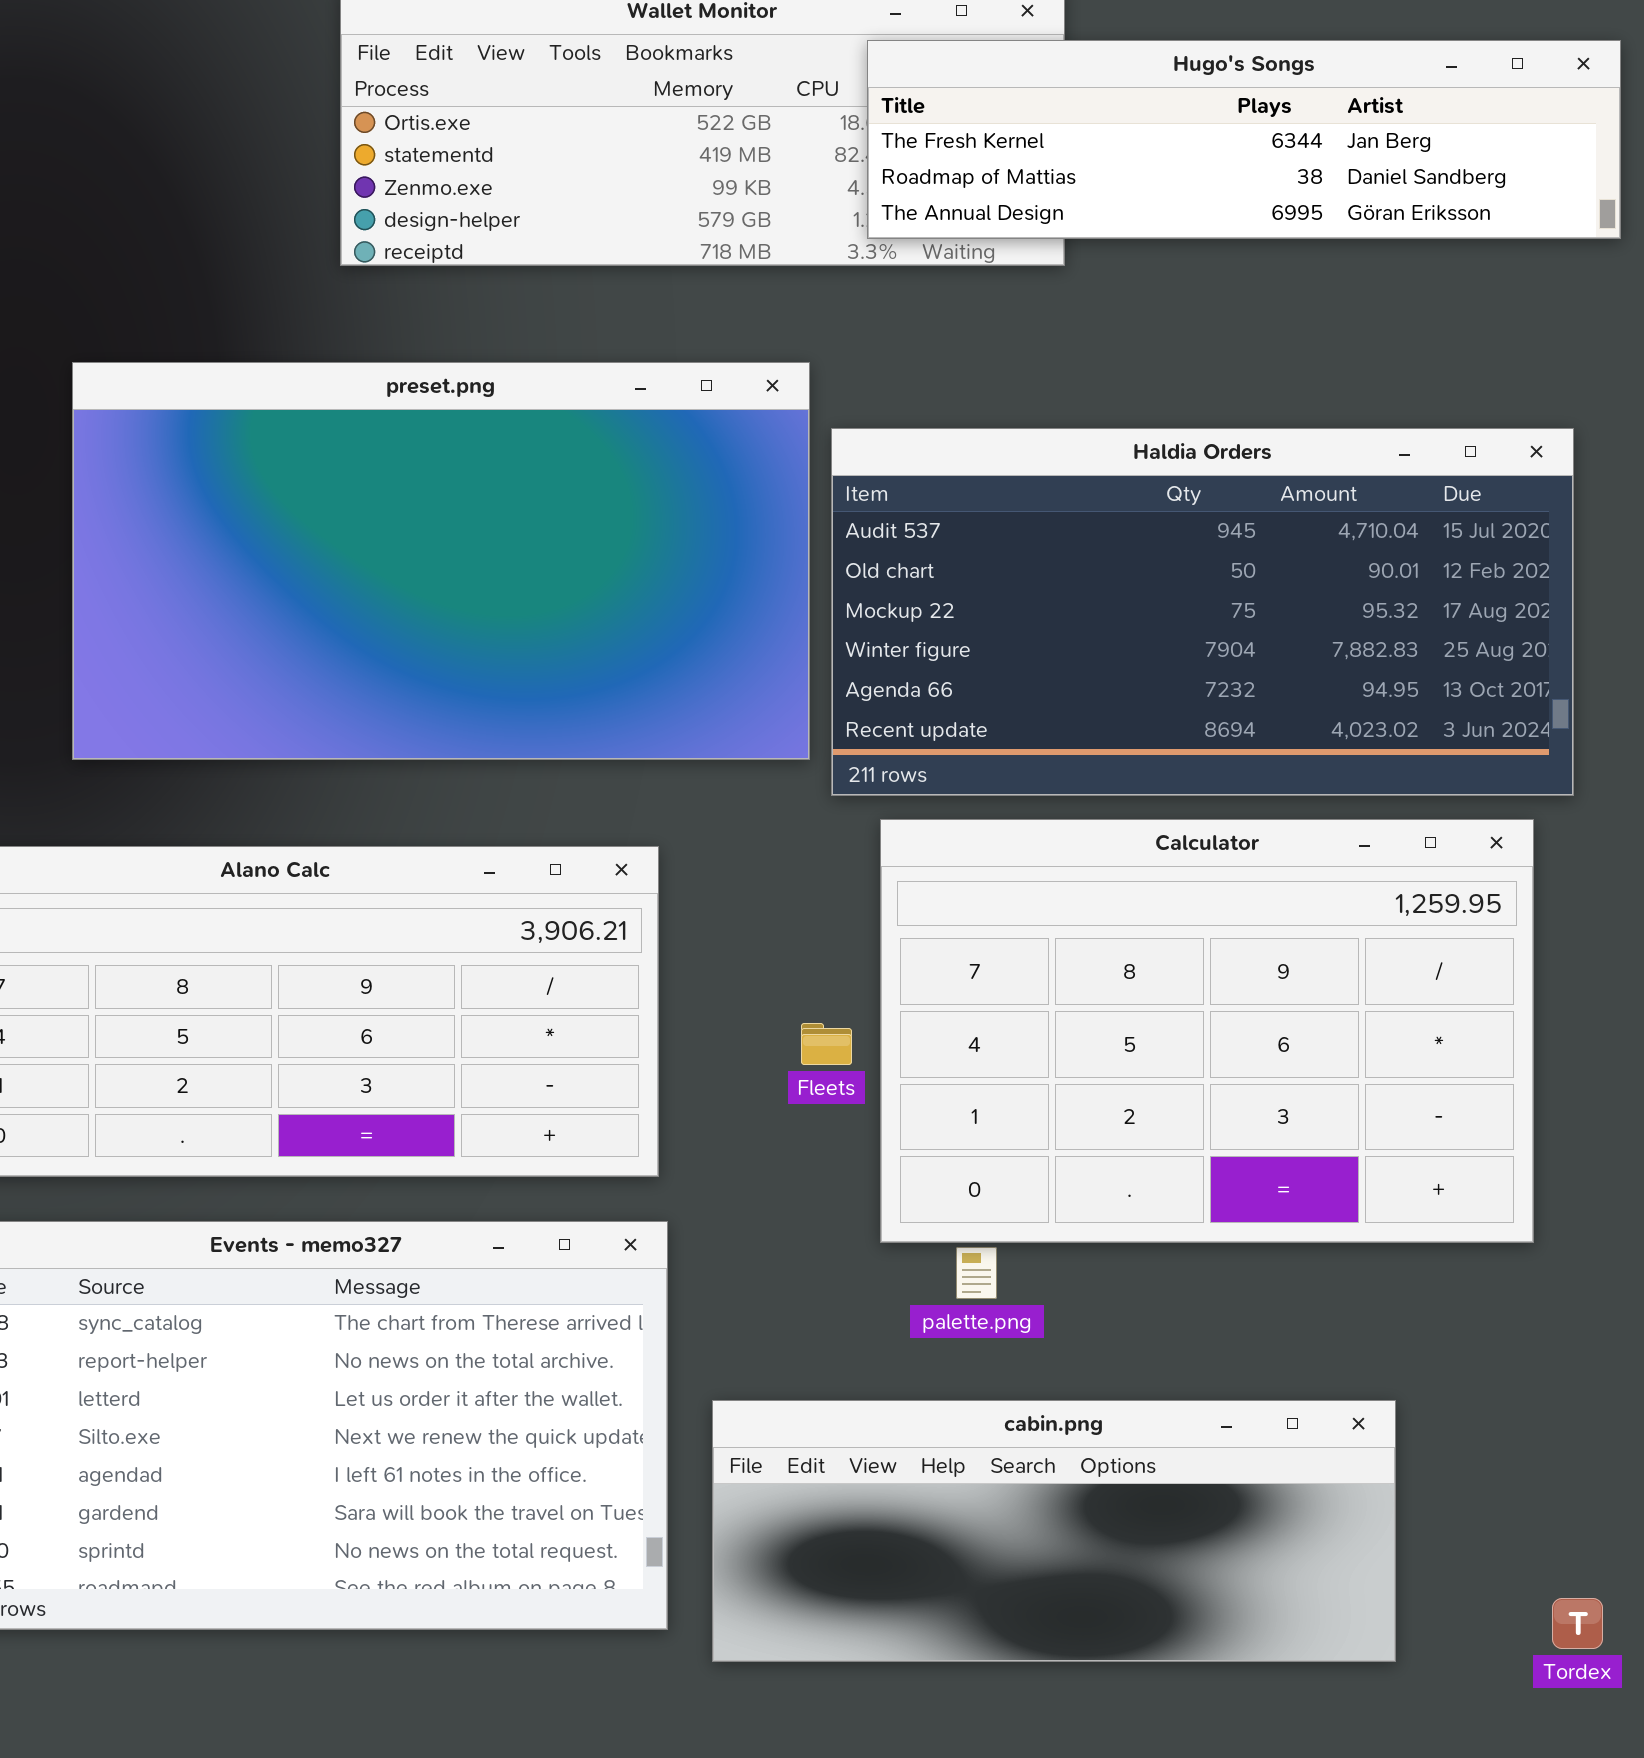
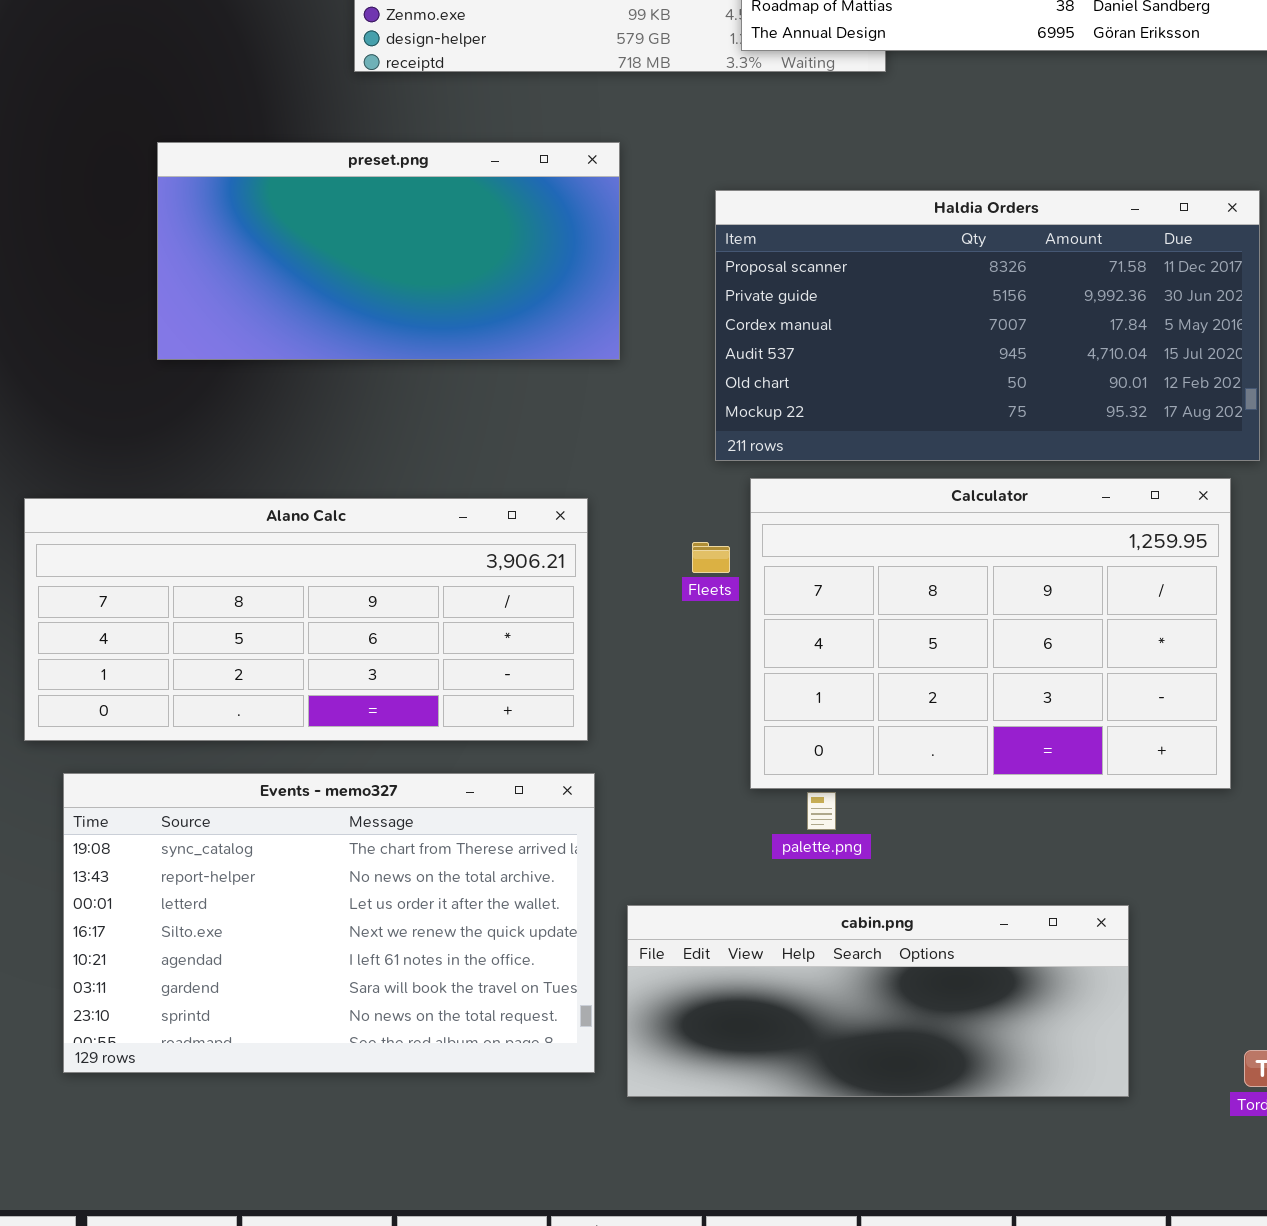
preset.png: [72,362,810,760] -> [157,142,620,360], resized
Haldia Orders: [831,428,1574,796] -> [715,190,1260,461], scrolled up 3 rows
Fleets: [801,1023,852,1065] -> [692,542,730,573], moved

